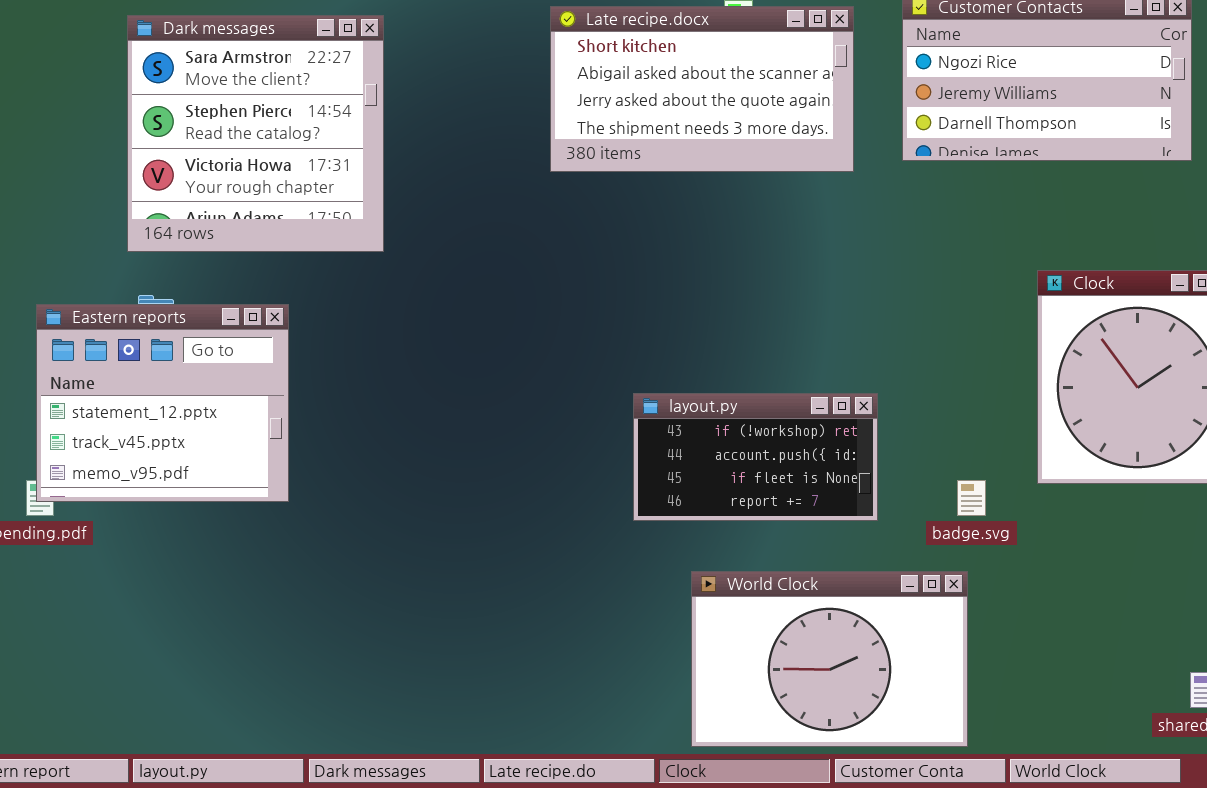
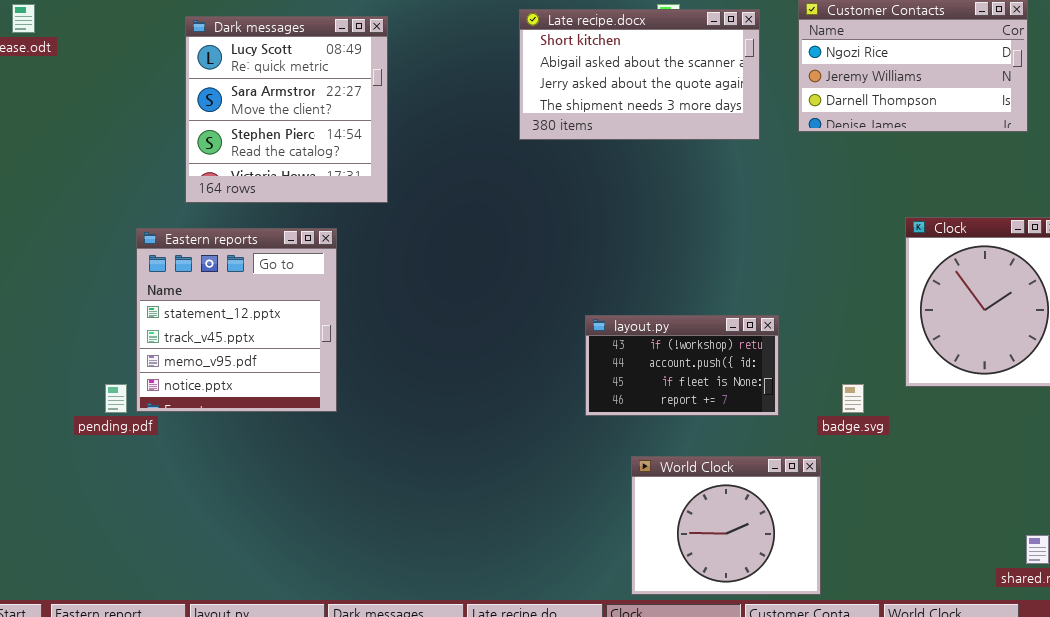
Dark messages: [127,15,384,252] -> [185,16,388,203], scrolled up 1 row
Eastern reports: [36,304,289,502] -> [136,228,337,412], moved, resized
World Clock: [691,571,968,747] -> [631,456,821,595], resized

